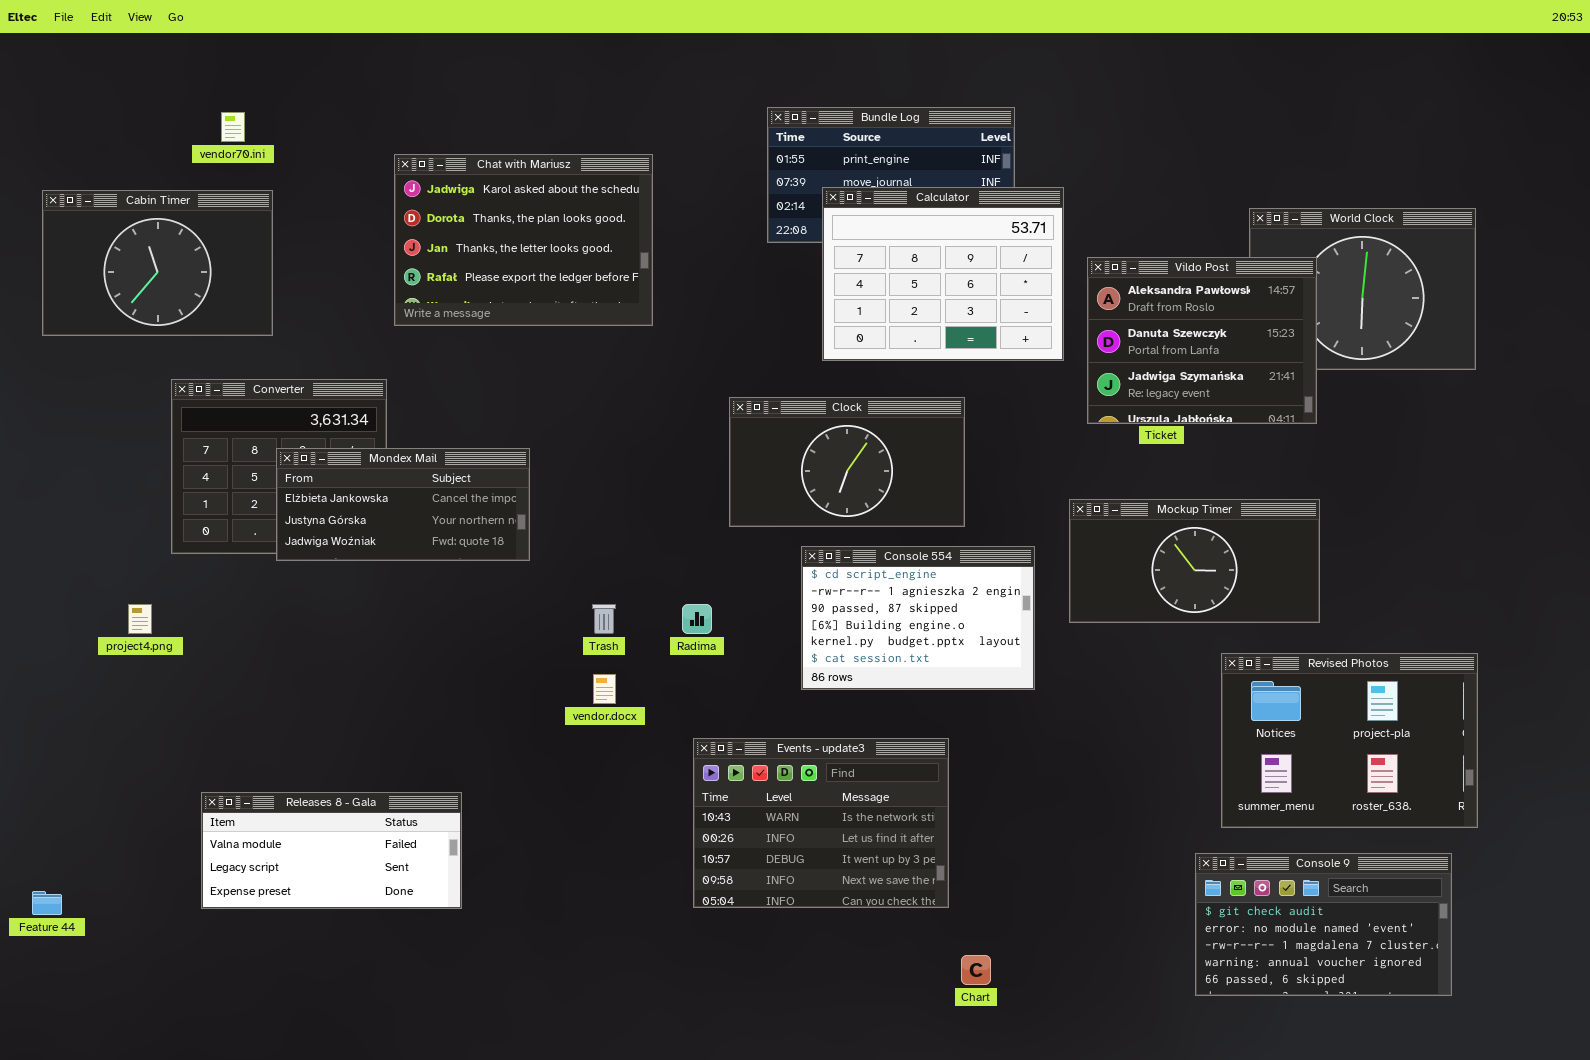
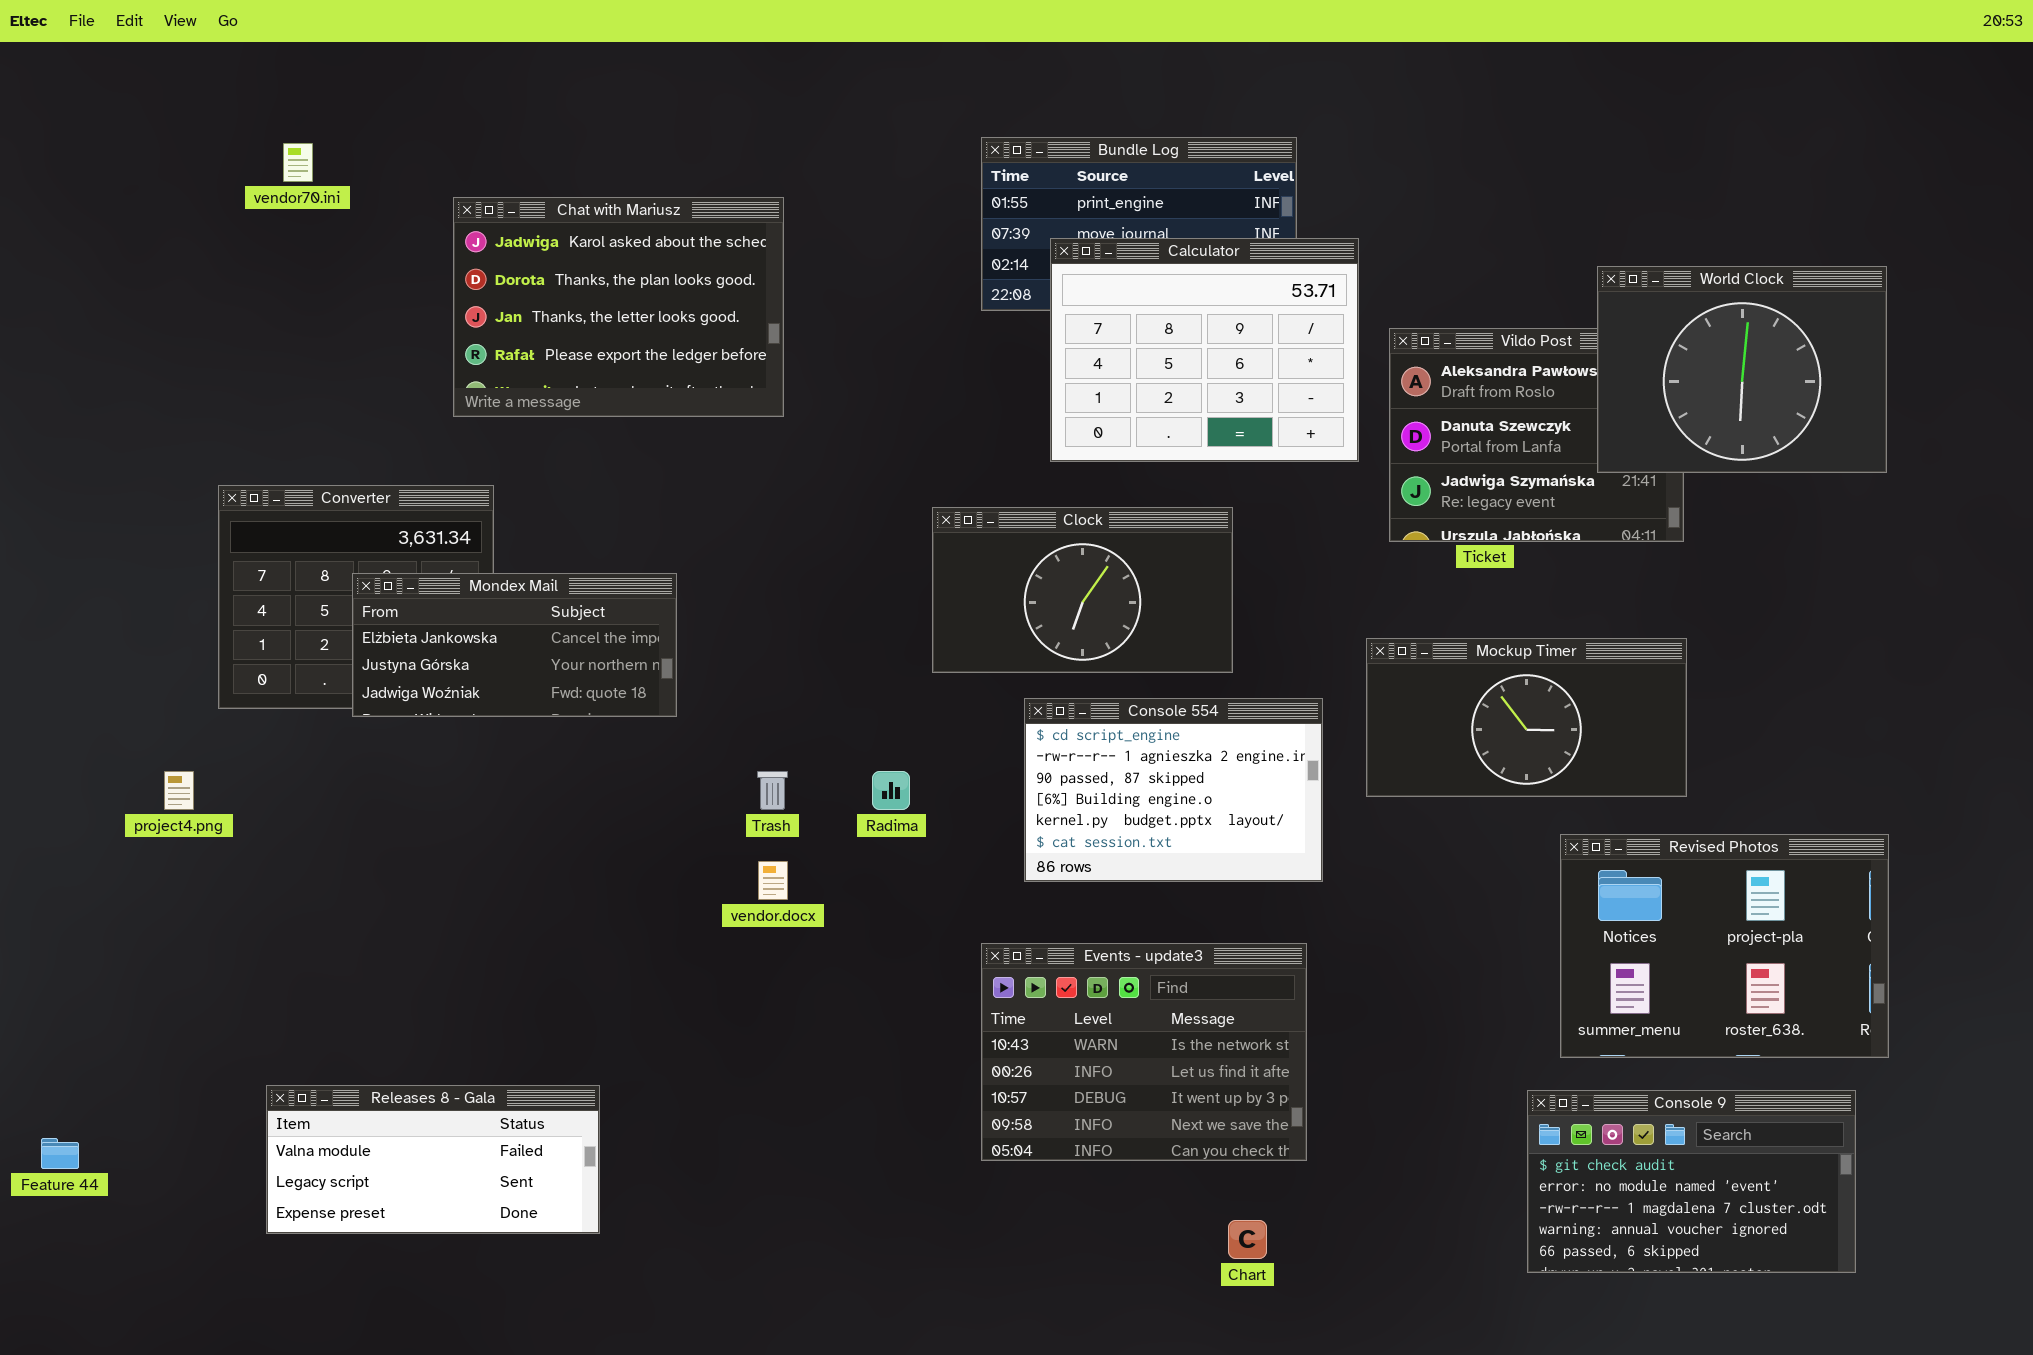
Chat with Mariusz: [394,154,653,326] -> [453,197,784,417], moved
Cabin Timer: [42,190,273,336] -> none, closed
World Clock: [1249,208,1476,370] -> [1597,266,1887,473], raised
Events - update3: [693,738,949,908] -> [981,943,1307,1161], moved
Releases 8 - Gala: [201,792,462,909] -> [266,1085,600,1234], moved

